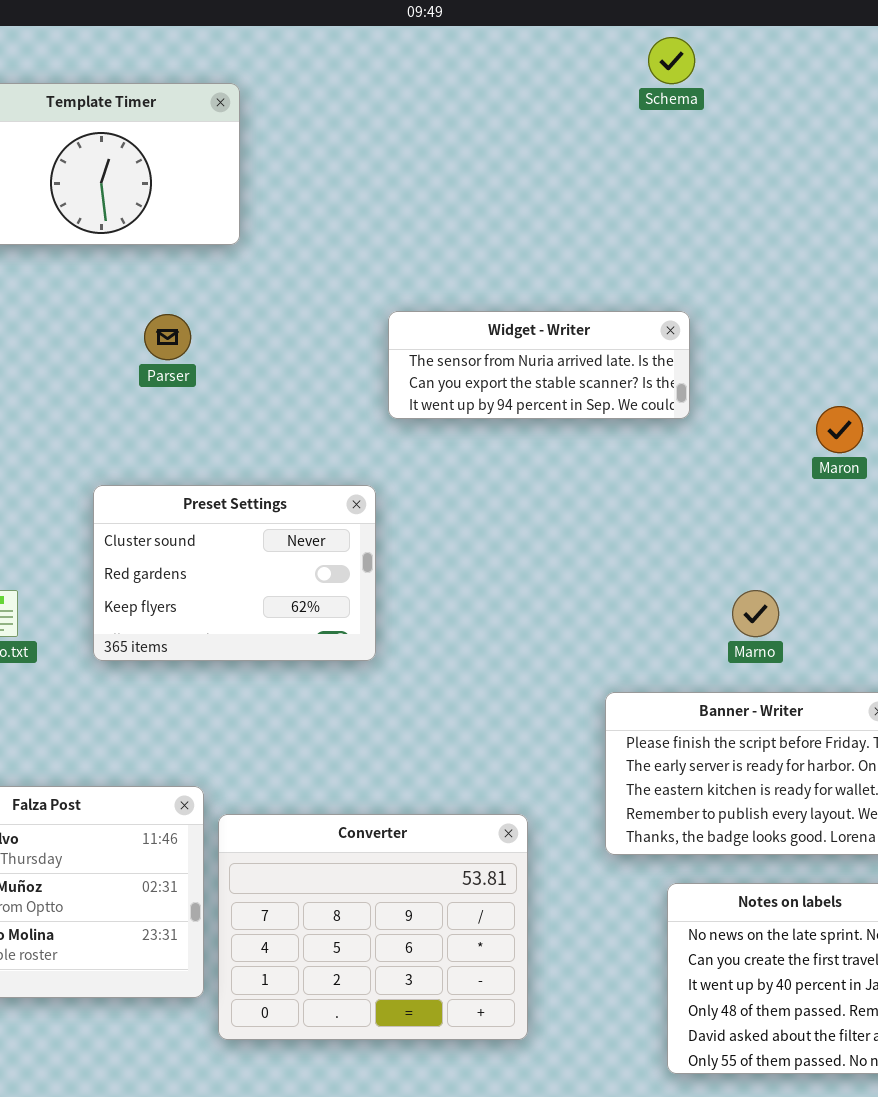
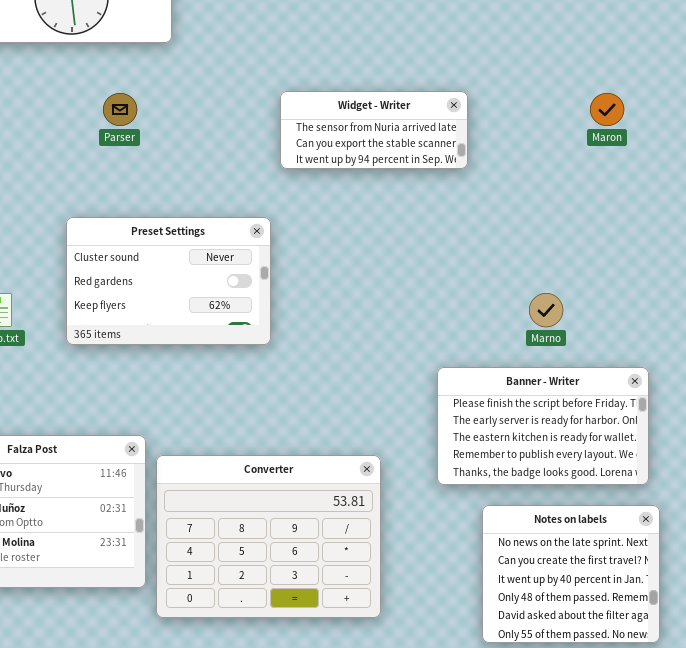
Widget - Writer: [388,311,690,419] -> [280,91,468,169], resized
Maron: [816,406,863,453] -> [590,93,624,126], moved

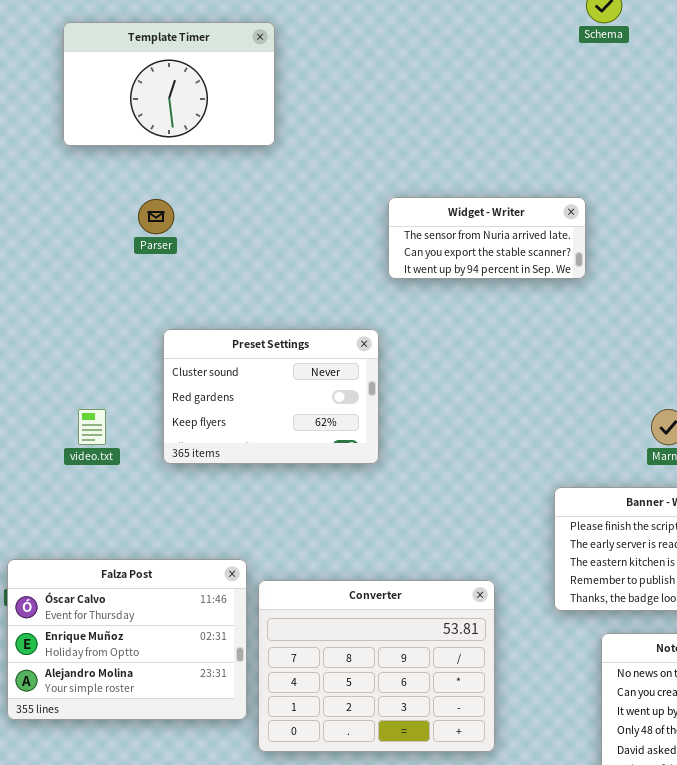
Parser: [103,93,137,126] -> [138,199,174,234], moved

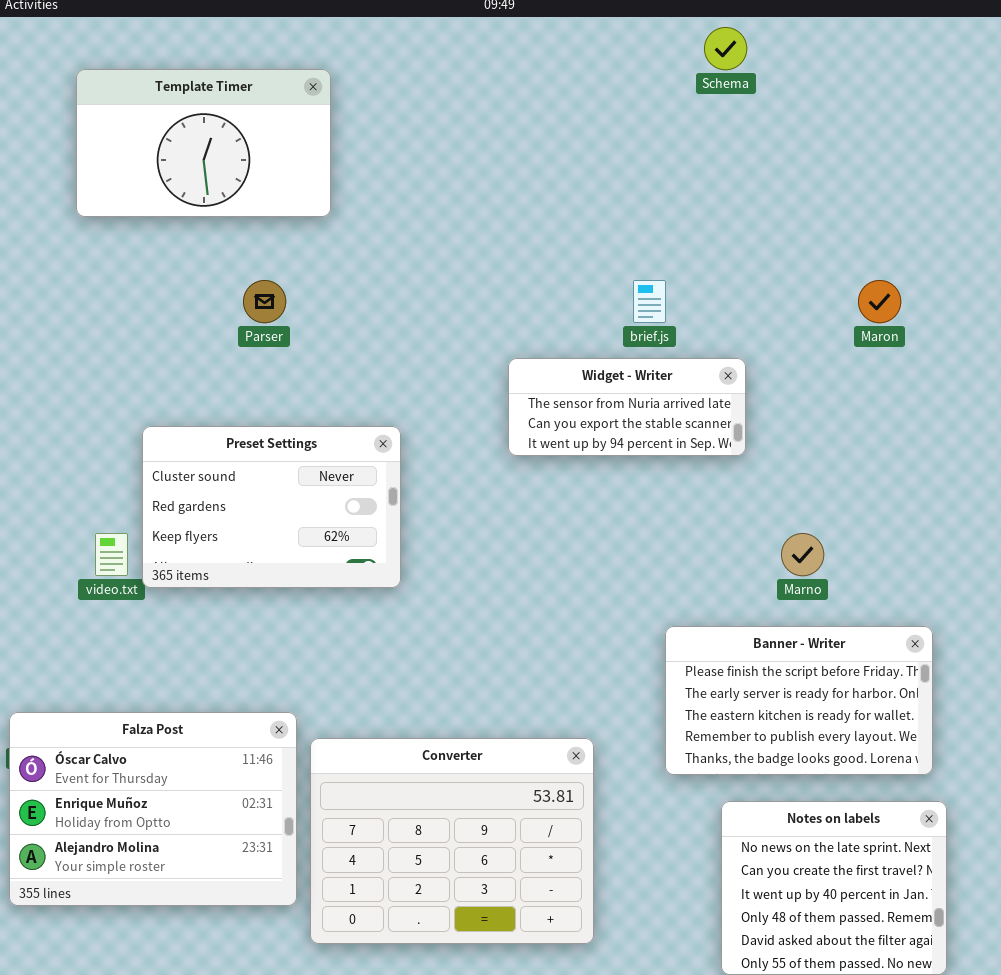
Widget - Writer: [388,197,586,279] -> [508,358,746,456], moved
Parser: [138,199,174,234] -> [243,280,286,323], moved
Preset Settings: [163,329,379,464] -> [142,426,401,588], moved

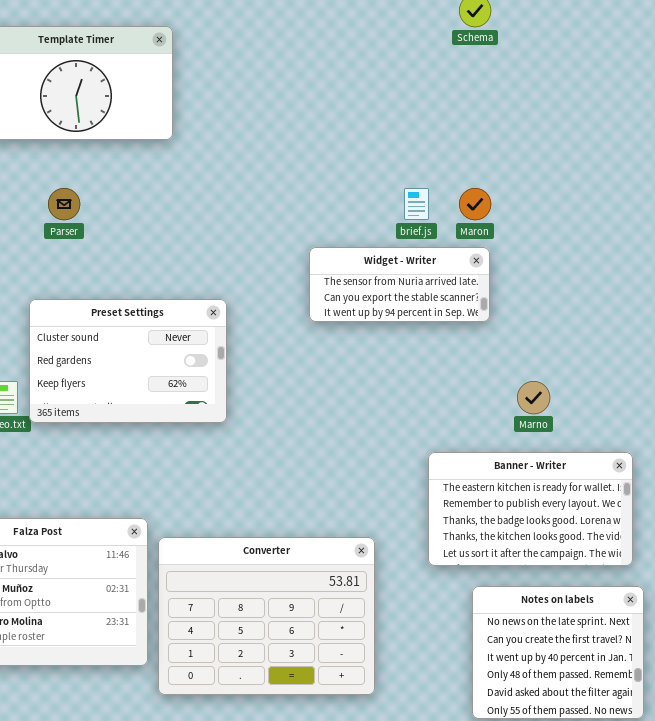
Parser: [243,280,286,323] -> [48,188,80,220], moved
Maron: [858,280,901,323] -> [459,188,491,220], moved
Banner - Writer: [665,626,933,775] -> [428,452,633,566], scrolled down 2 rows

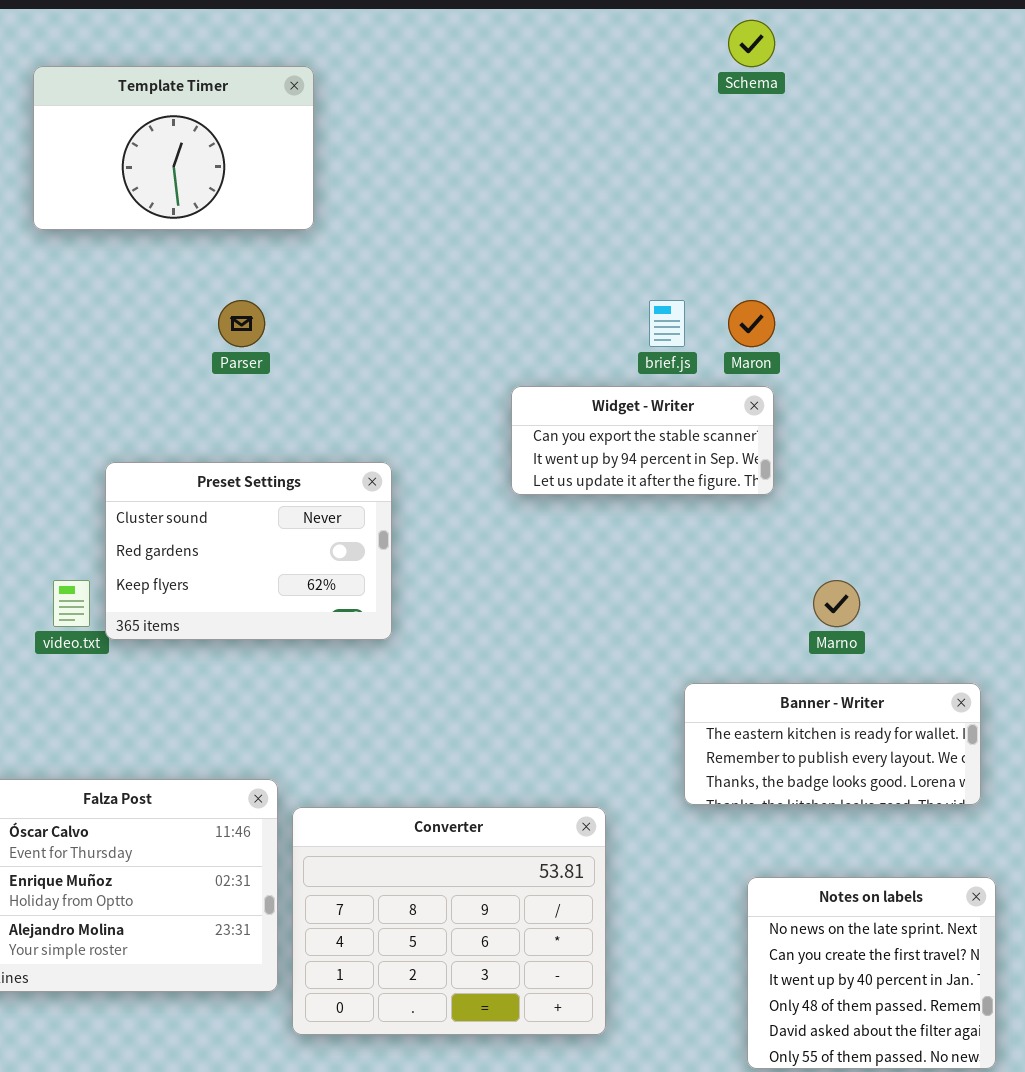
Parser: [48,188,80,220] -> [218,300,265,347], moved
Widget - Writer: [309,247,490,322] -> [511,386,774,495], scrolled down 1 row
Banner - Writer: [428,452,633,566] -> [684,683,981,805], resized

